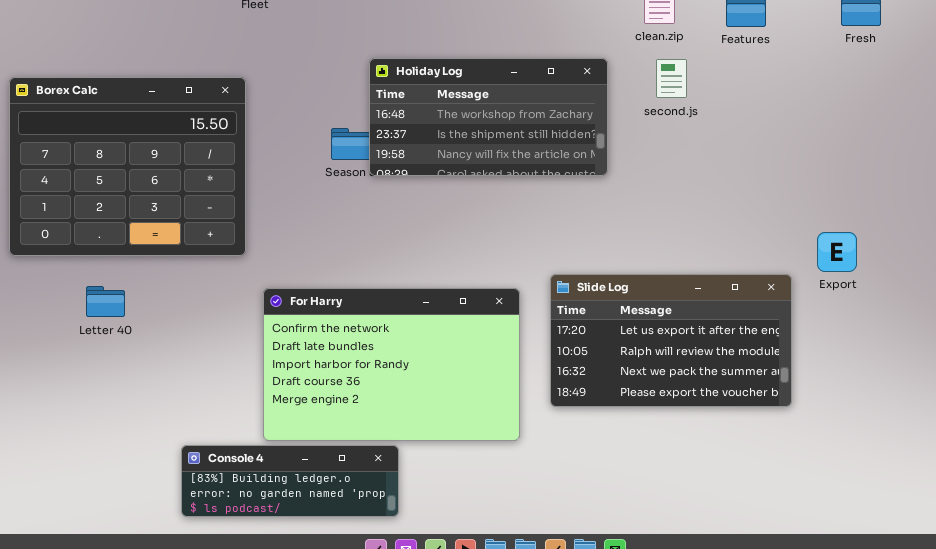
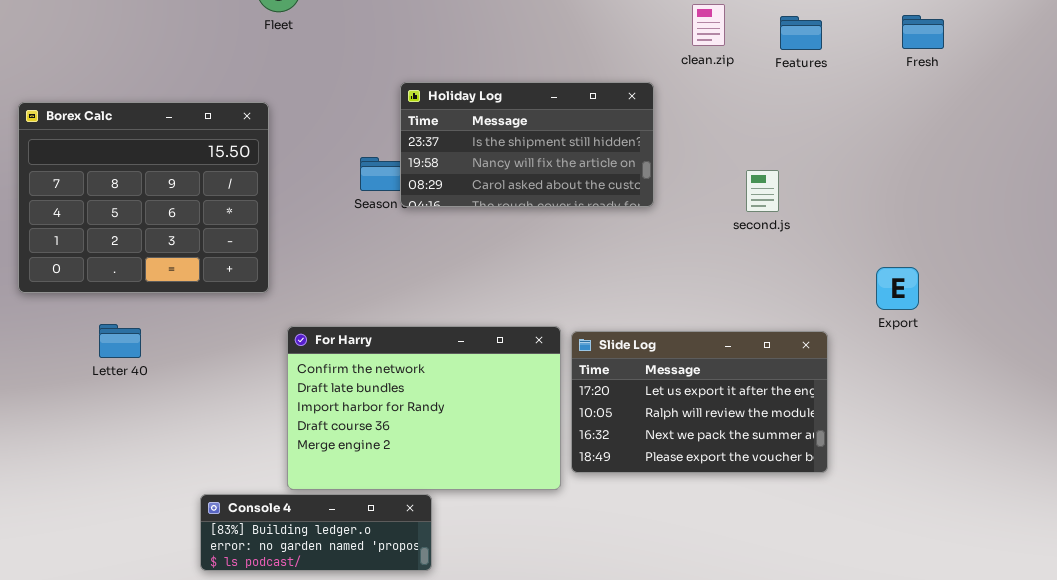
Holiday Log: [369,58,608,176] -> [400,82,654,207], scrolled down 1 row
second.js: [656,59,687,98] -> [746,170,779,212], moved
Slide Log: [550,274,792,407] -> [571,331,828,473], moved

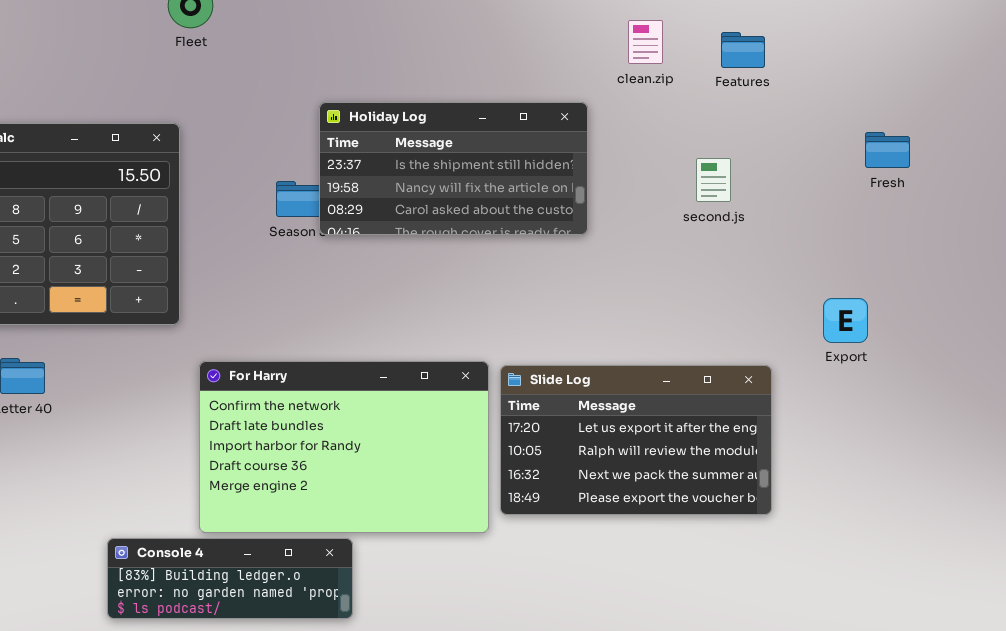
Fresh: [902,15,944,49] -> [865,132,910,168], moved
second.js: [746,170,779,212] -> [696,158,731,202], moved

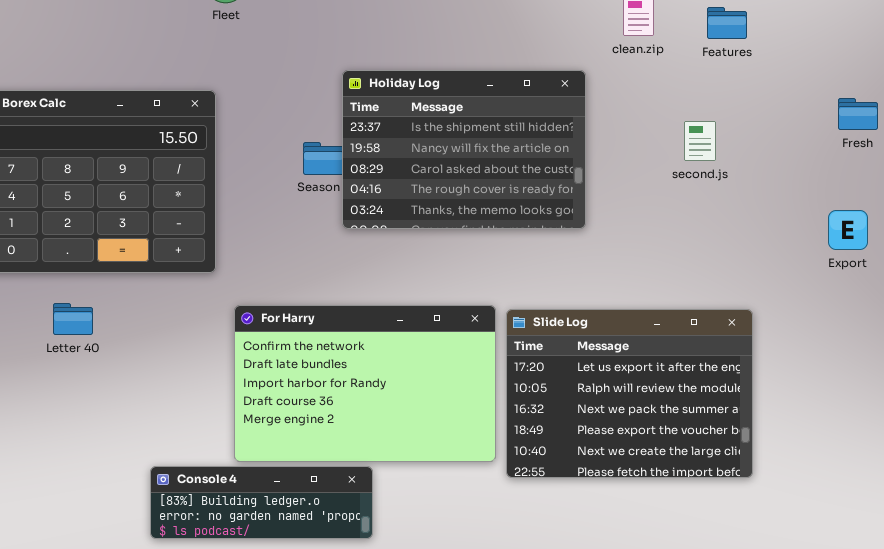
Holiday Log: [319,102,588,235] -> [342,70,586,229], resized
Export: [823,298,868,343] -> [828,210,868,250], moved
Slide Log: [500,365,772,515] -> [506,309,753,478], resized

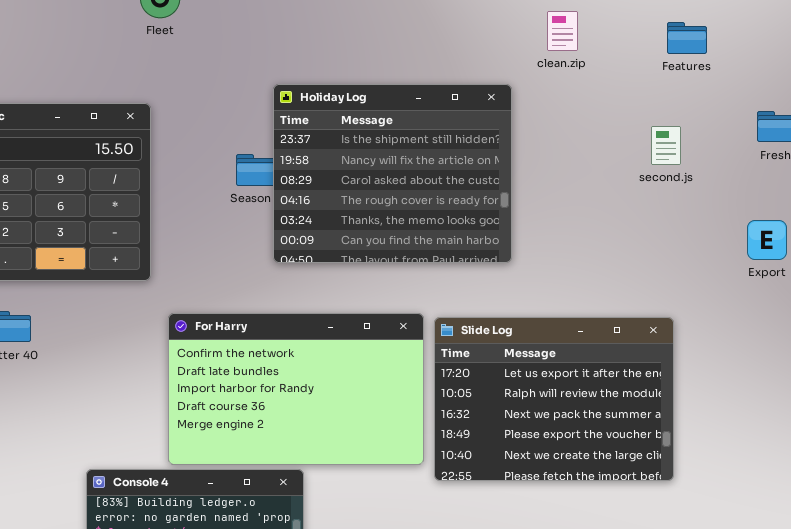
Features: [707,7,747,39] -> [667,22,707,54], moved
Holiday Log: [342,70,586,229] -> [273,84,512,263], resized
second.js: [684,121,716,161] -> [651,126,681,165], moved

